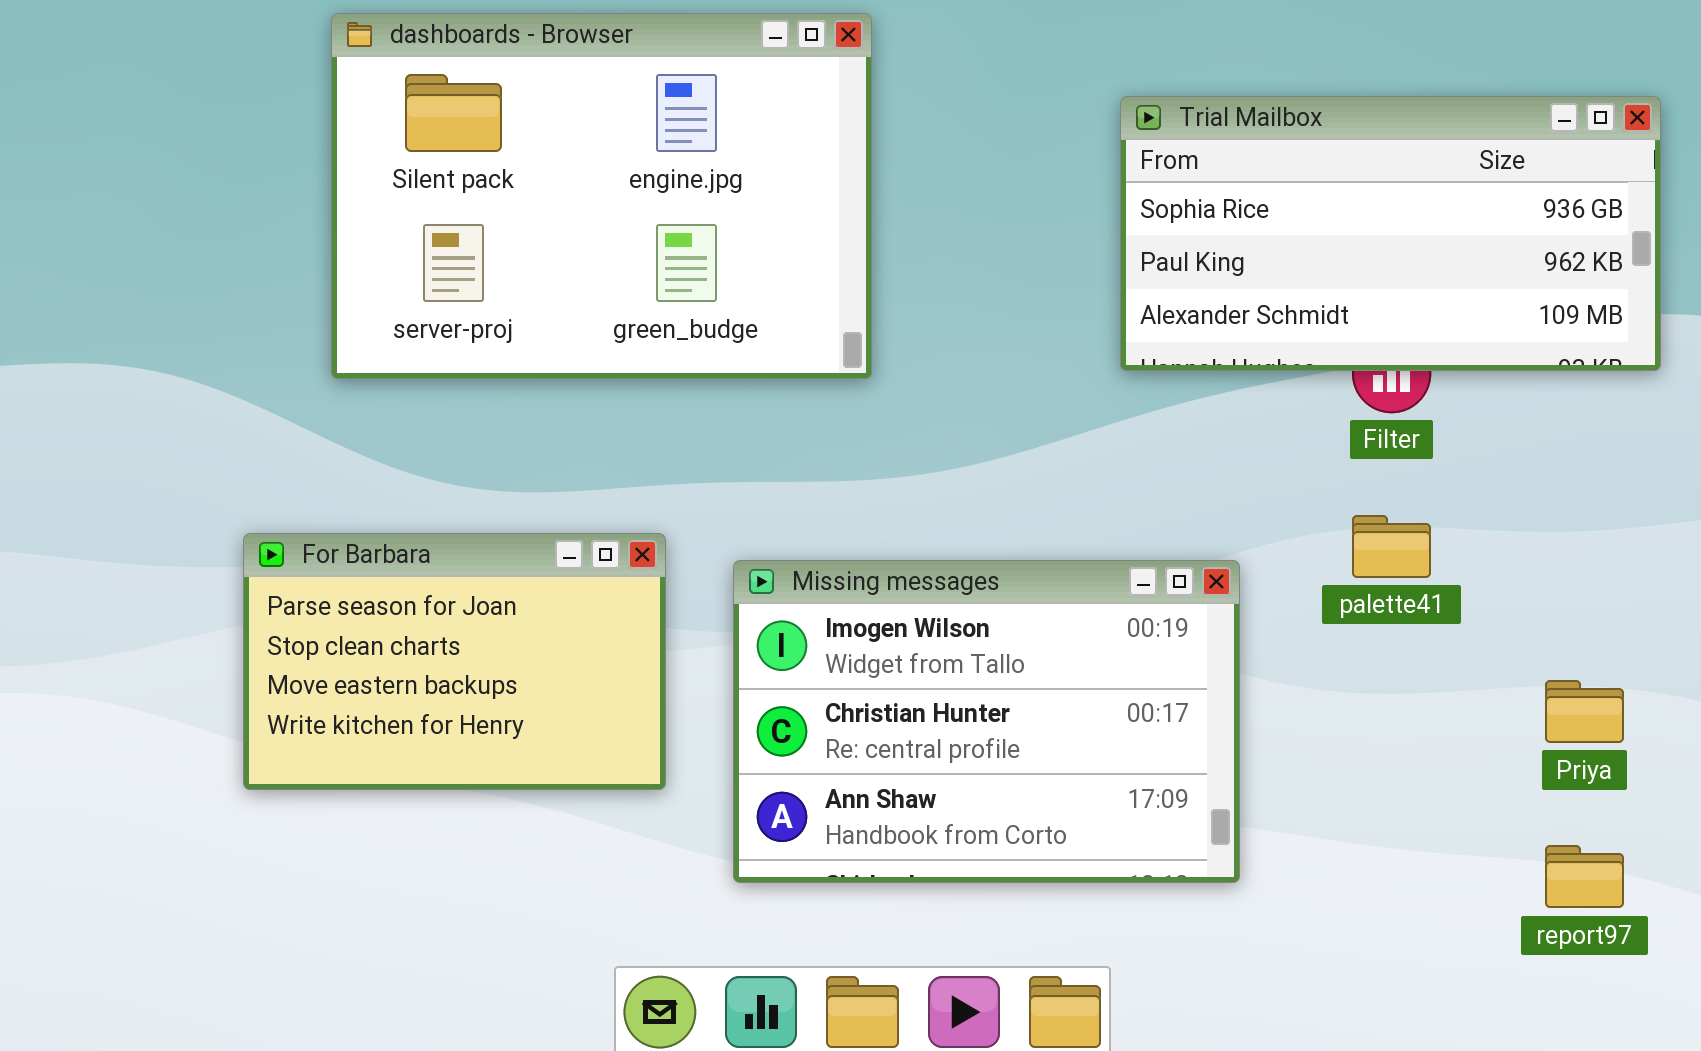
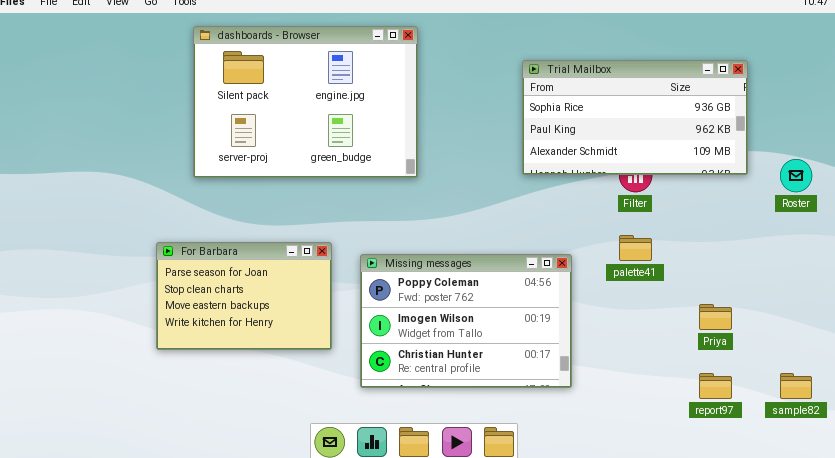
Missing messages: [733,560,1240,883] -> [360,254,572,388], scrolled up 1 row

